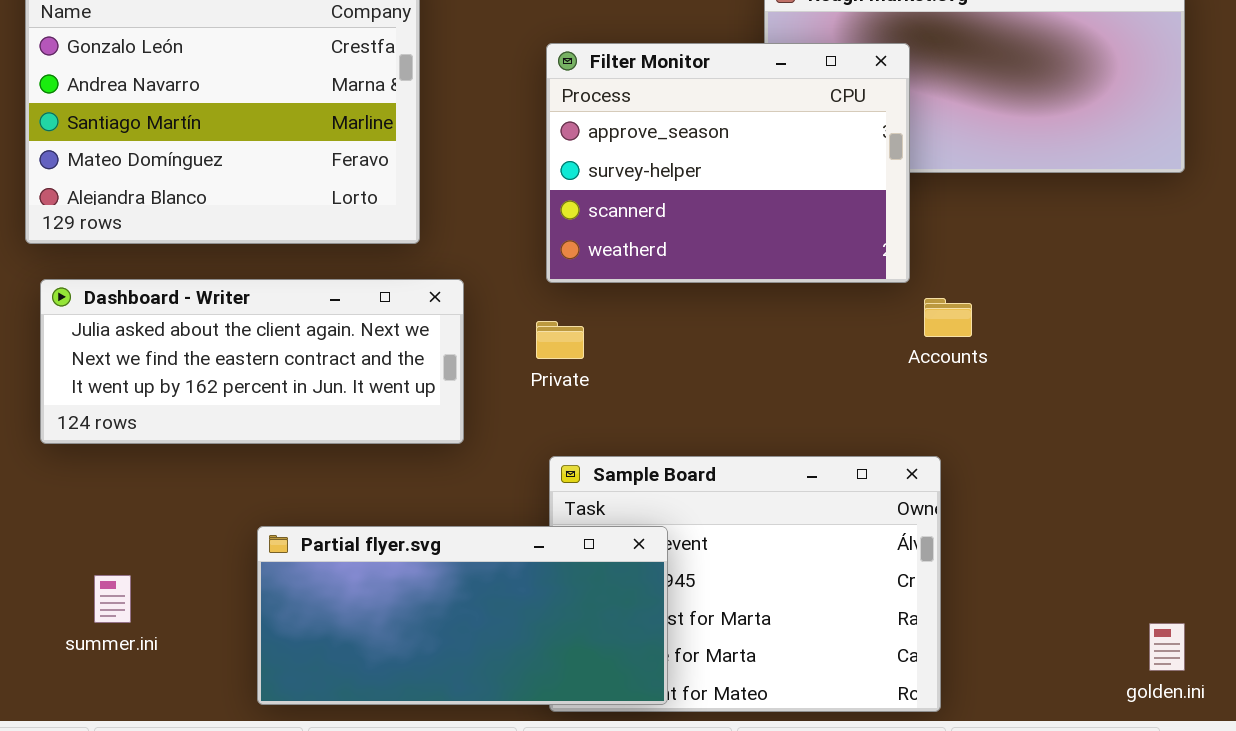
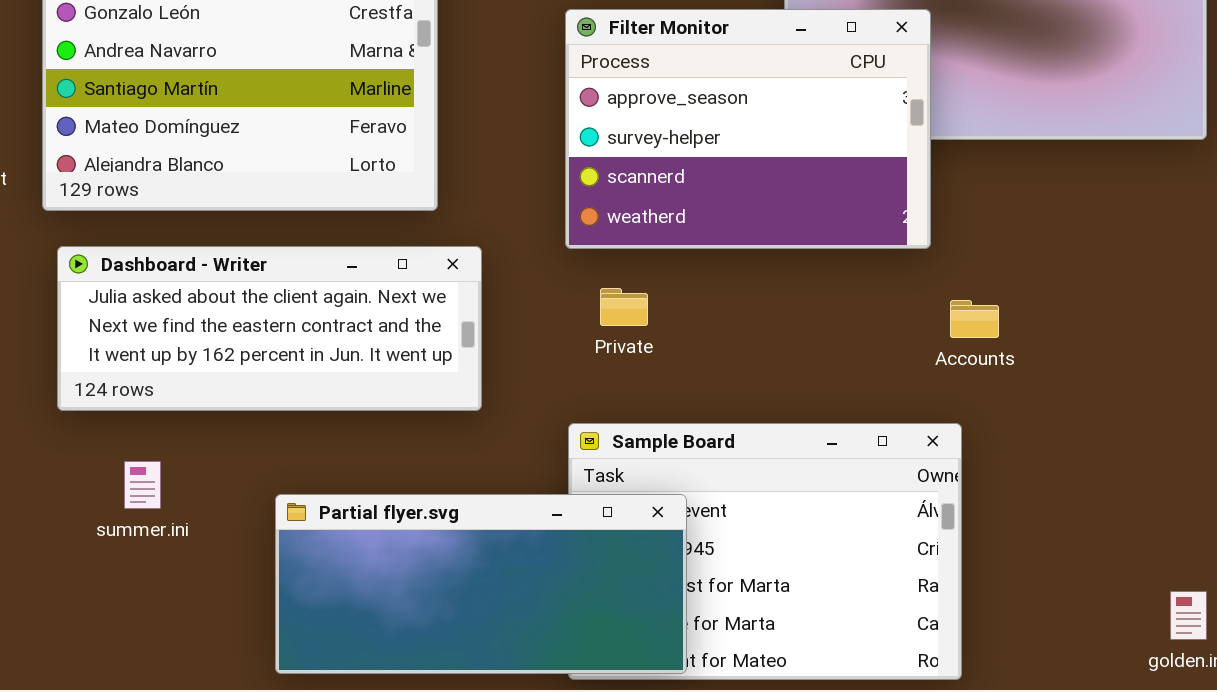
Accounts: [924,298,972,337] -> [950,300,999,338], moved
Private: [536,321,584,359] -> [600,288,648,326], moved
summer.ini: [94,575,131,623] -> [124,461,161,509], moved

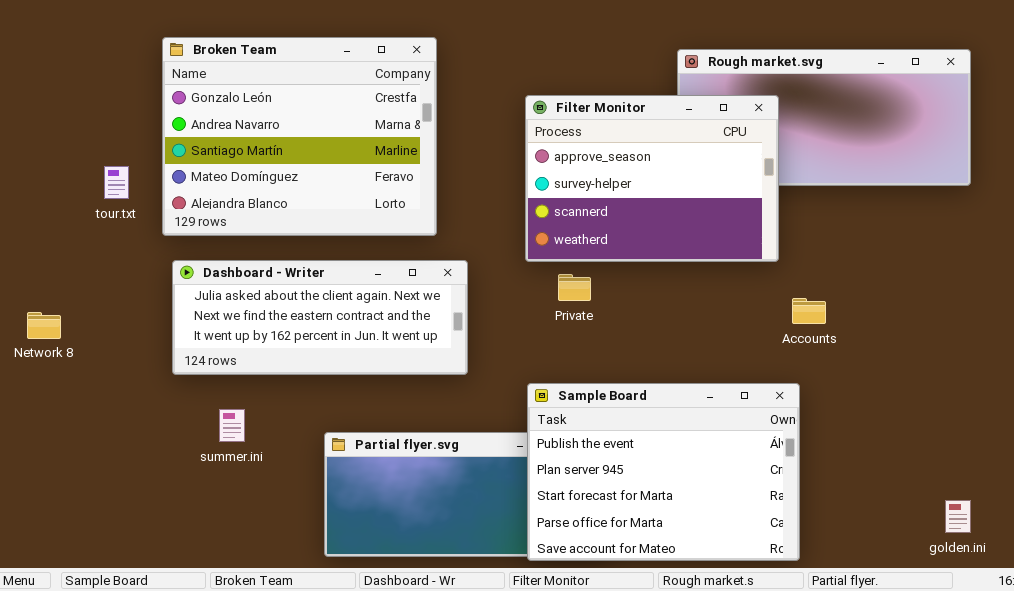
Private: [600,288,648,326] -> [558,274,591,301], moved
Sample Board: [568,423,962,680] -> [527,383,800,561], raised

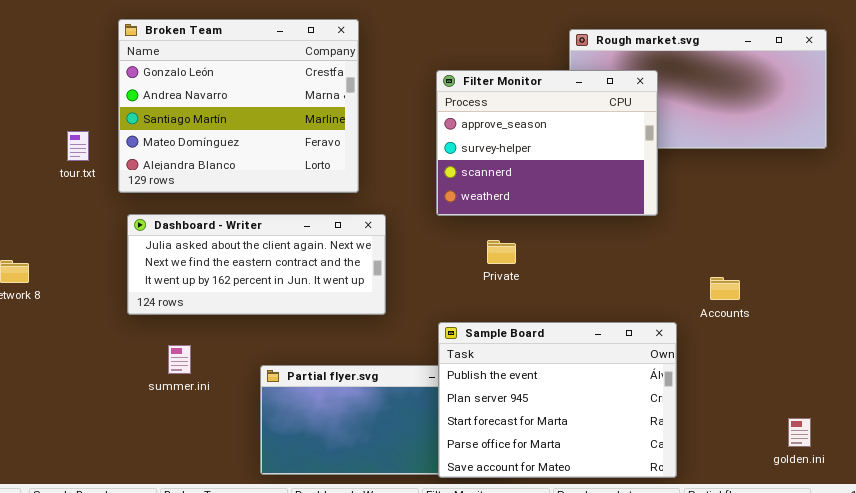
Private: [558,274,591,301] -> [487,240,516,264], moved
Accounts: [792,298,826,324] -> [710,277,740,300], moved
golden.ini: [945,500,971,533] -> [788,418,811,447], moved

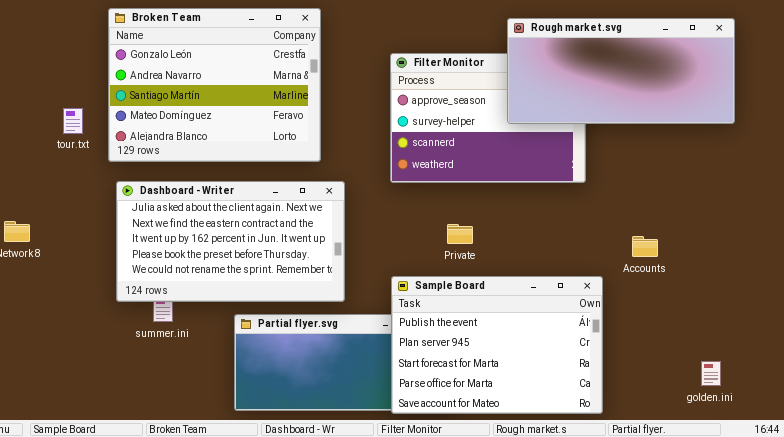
Rough market.svg: [569,29,827,149] -> [507,18,735,124], raised
Dashboard - Writer: [127,214,386,315] -> [116,181,345,302], resized
Private: [487,240,516,264] -> [447,224,473,244], moved

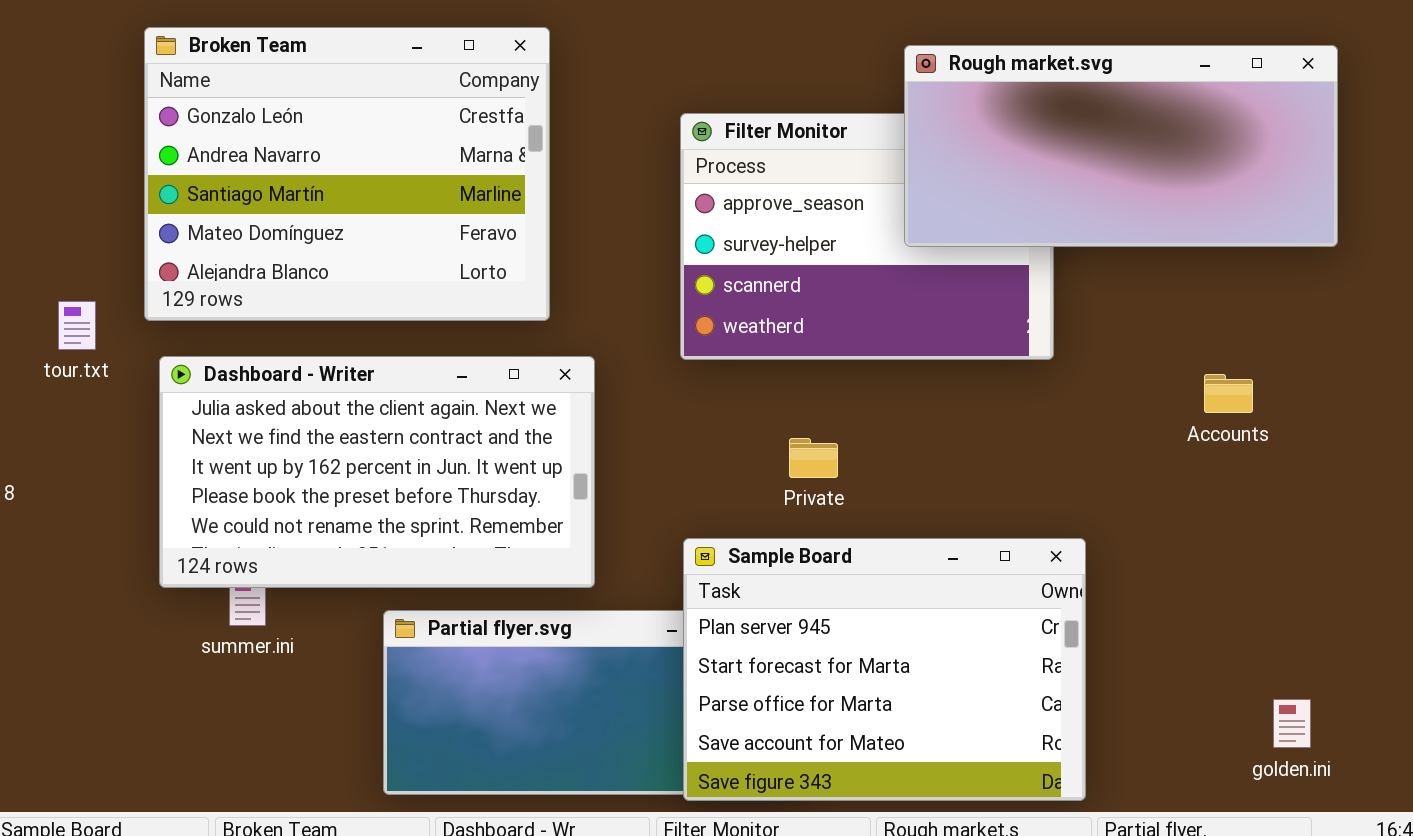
tour.txt: [63,108,83,134] -> [58,301,96,350], moved
Accounts: [632,236,658,257] -> [1204,374,1253,413], moved
Sample Board: [391,276,603,414] -> [683,538,1086,801], scrolled down 1 row

